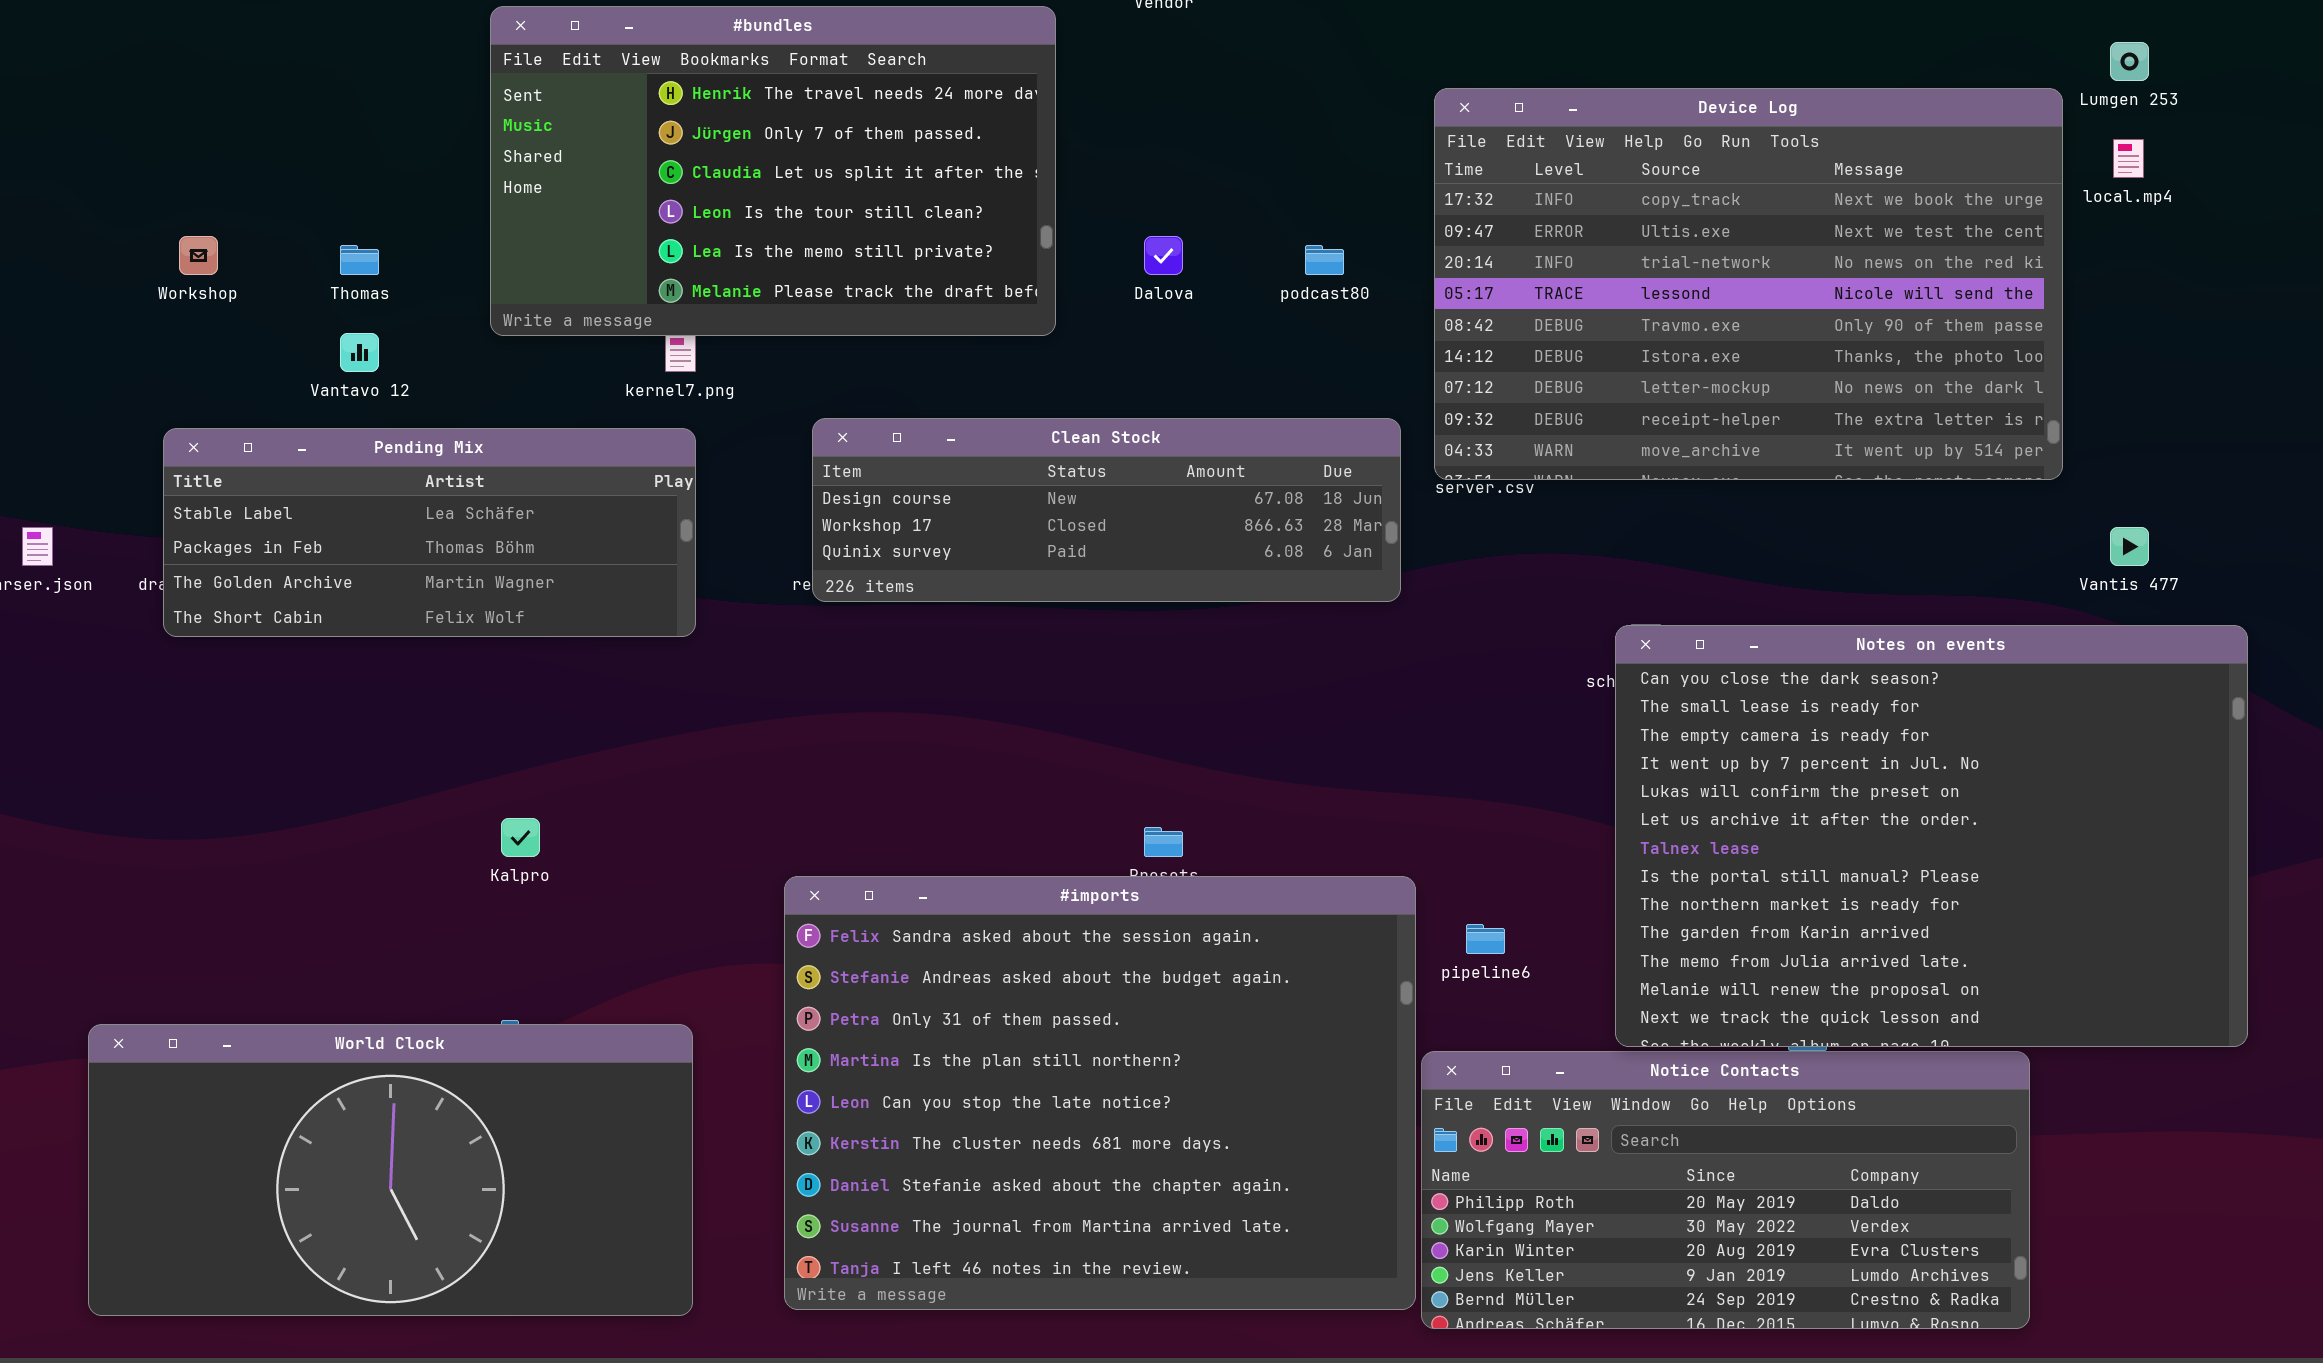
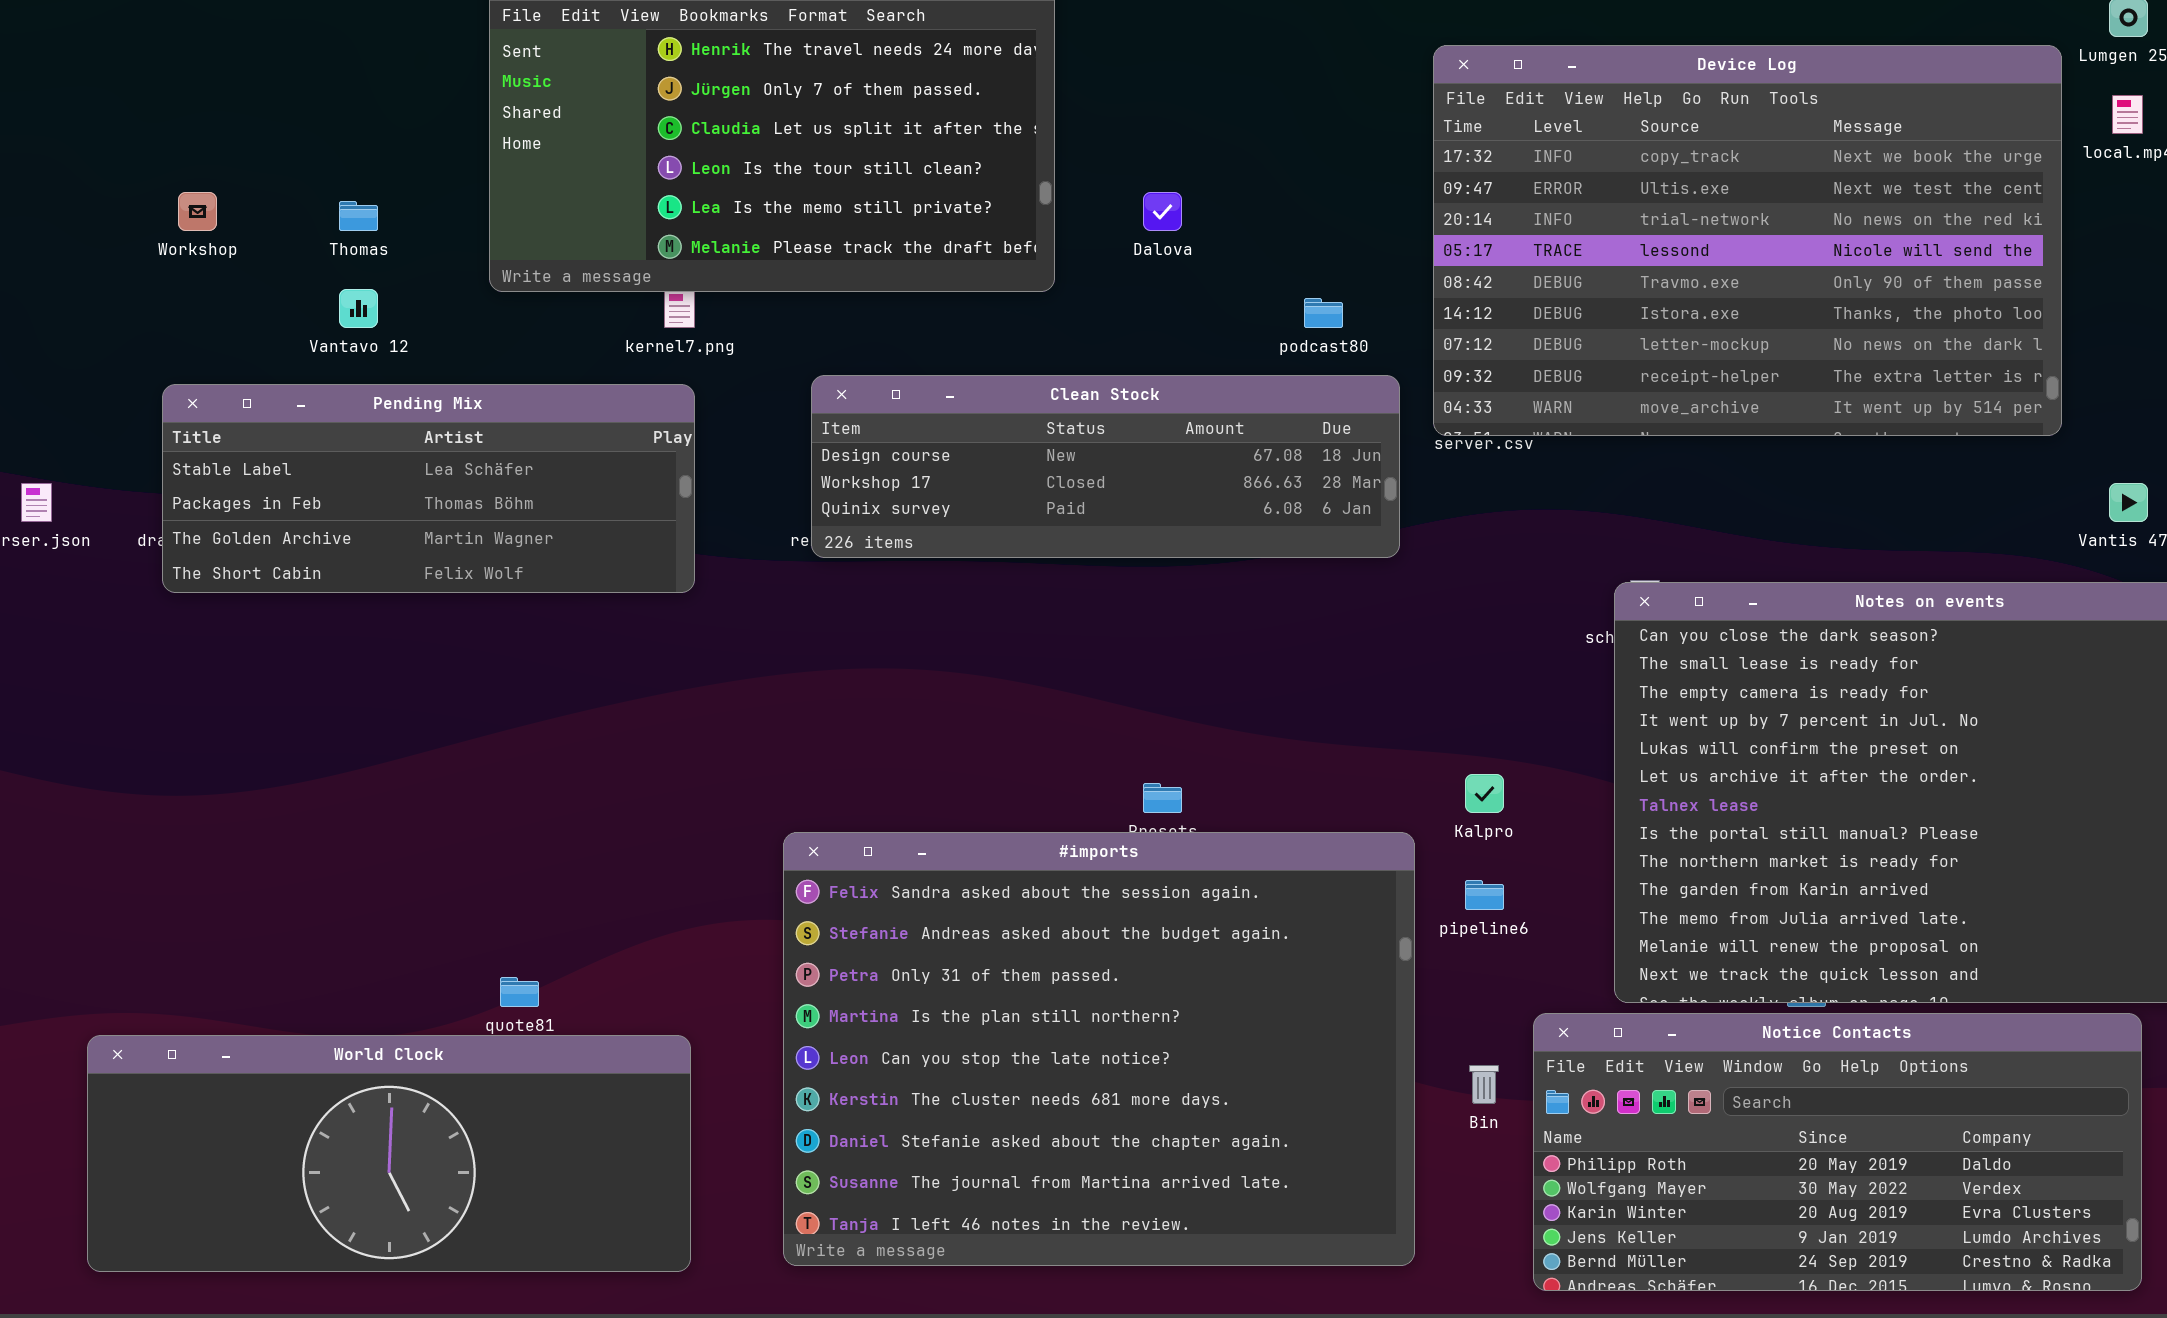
podcast80: [1305,245,1344,275] -> [1304,298,1343,328], moved
Kalpro: [501,818,540,857] -> [1465,774,1504,813], moved
World Clock: [88,1024,693,1316] -> [87,1035,691,1272], resized
Notice Contacts: [1421,1051,2030,1329] -> [1533,1013,2142,1291], moved

